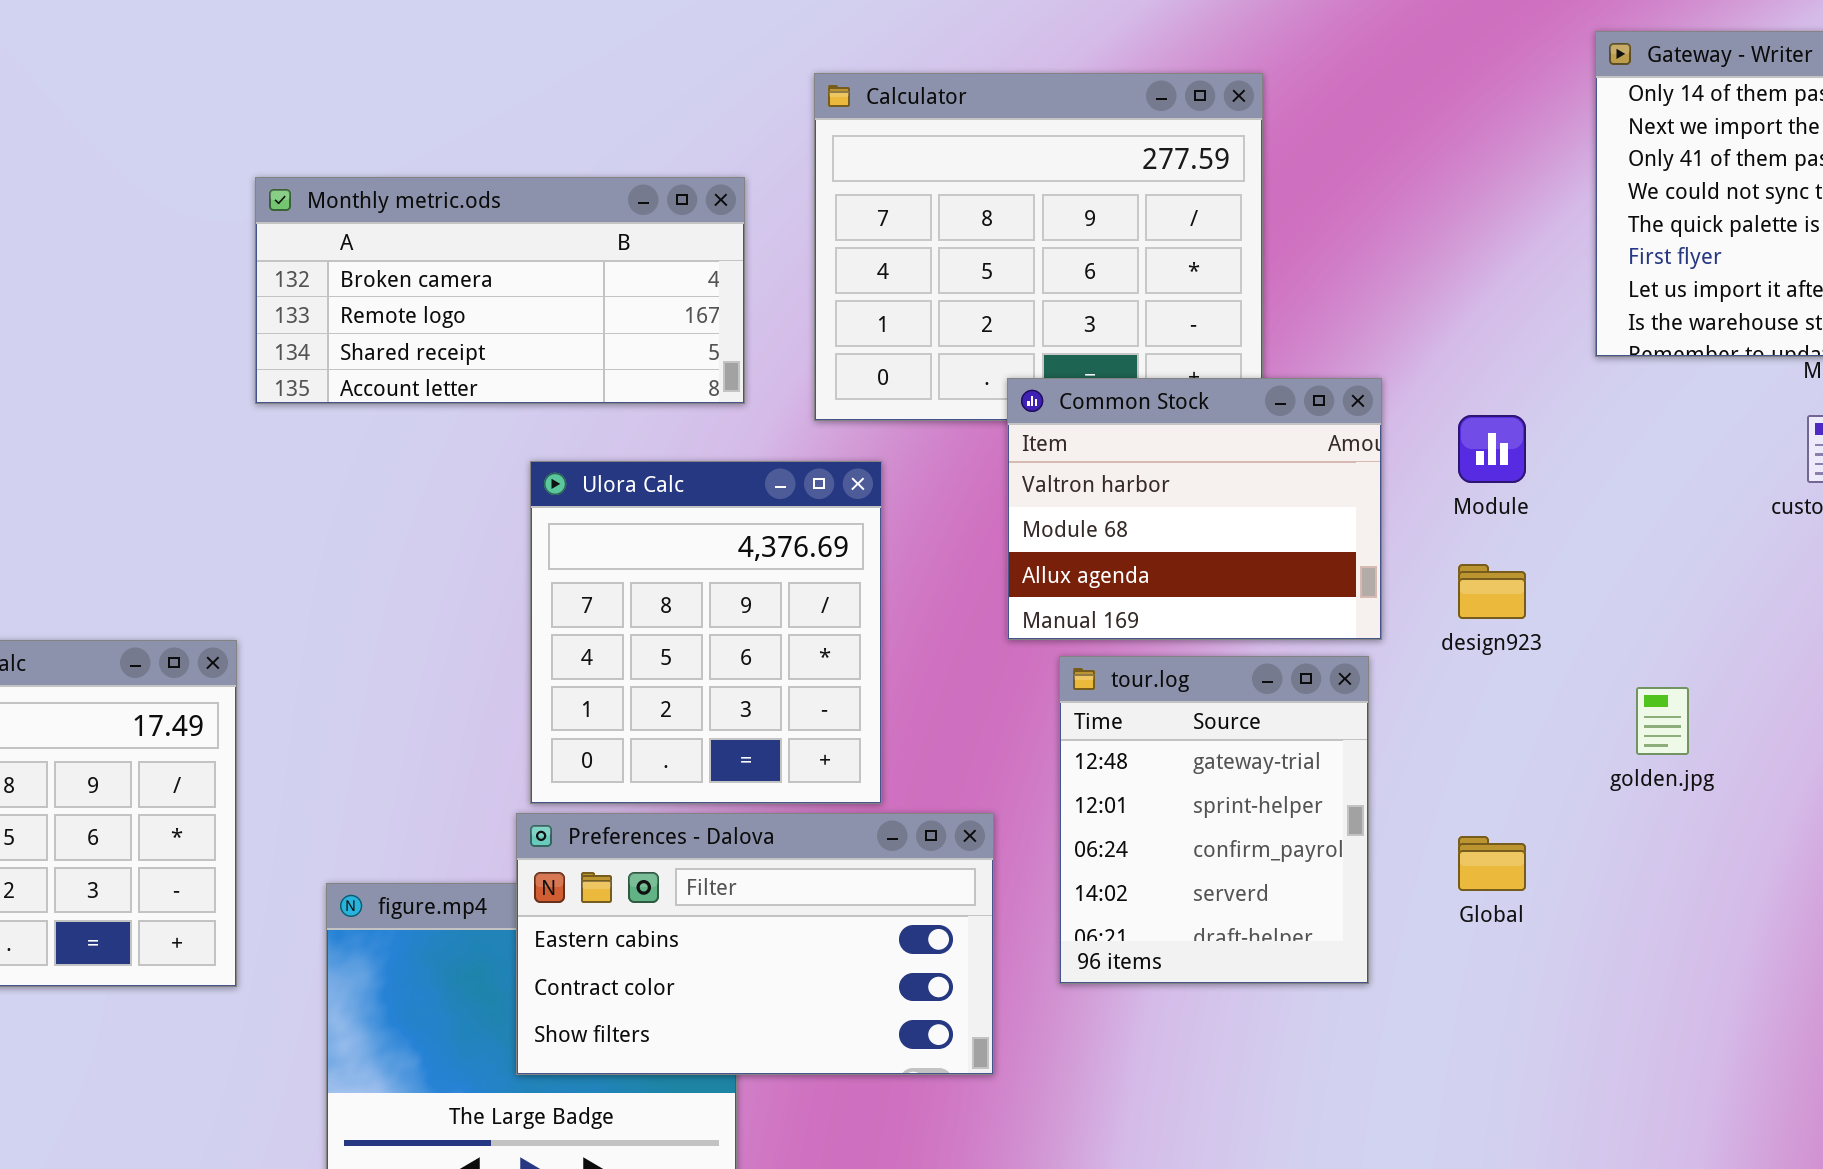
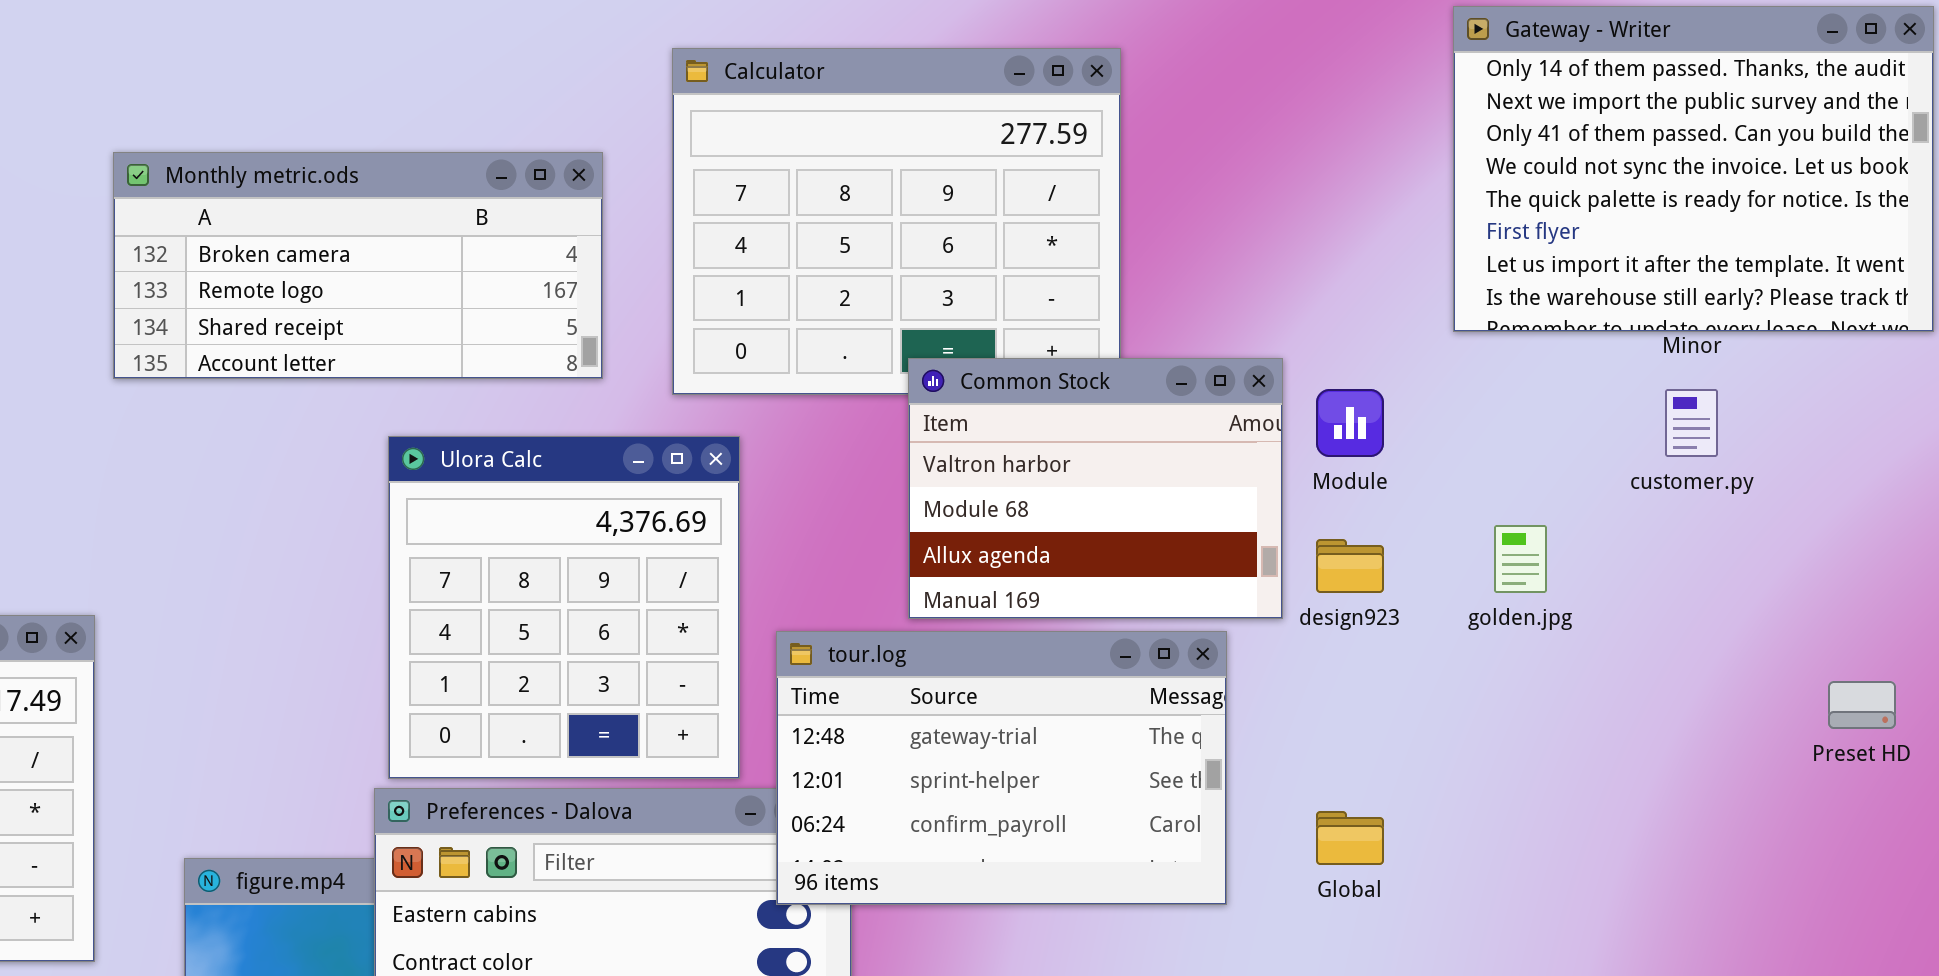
Common Stock: [1007,378,1382,640] -> [908,358,1283,619], moved
tour.log: [1059,656,1369,984] -> [776,631,1227,905], resized
golden.jpg: [1636,687,1689,755] -> [1494,525,1547,593], moved

